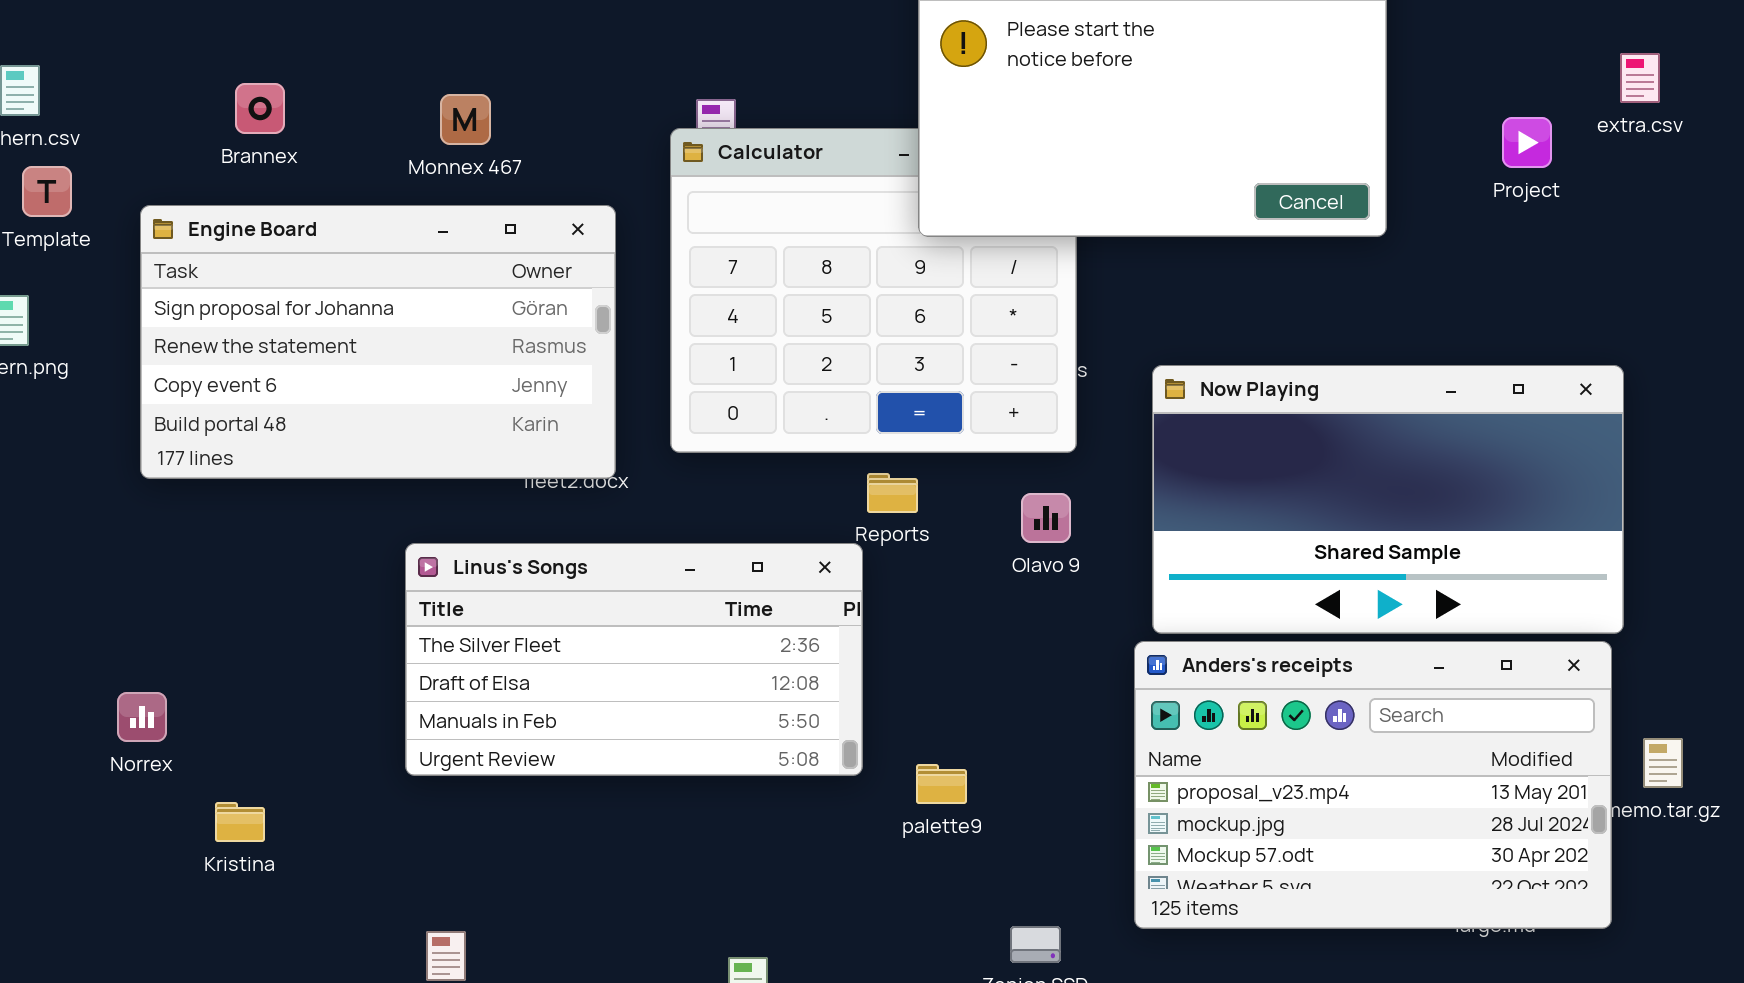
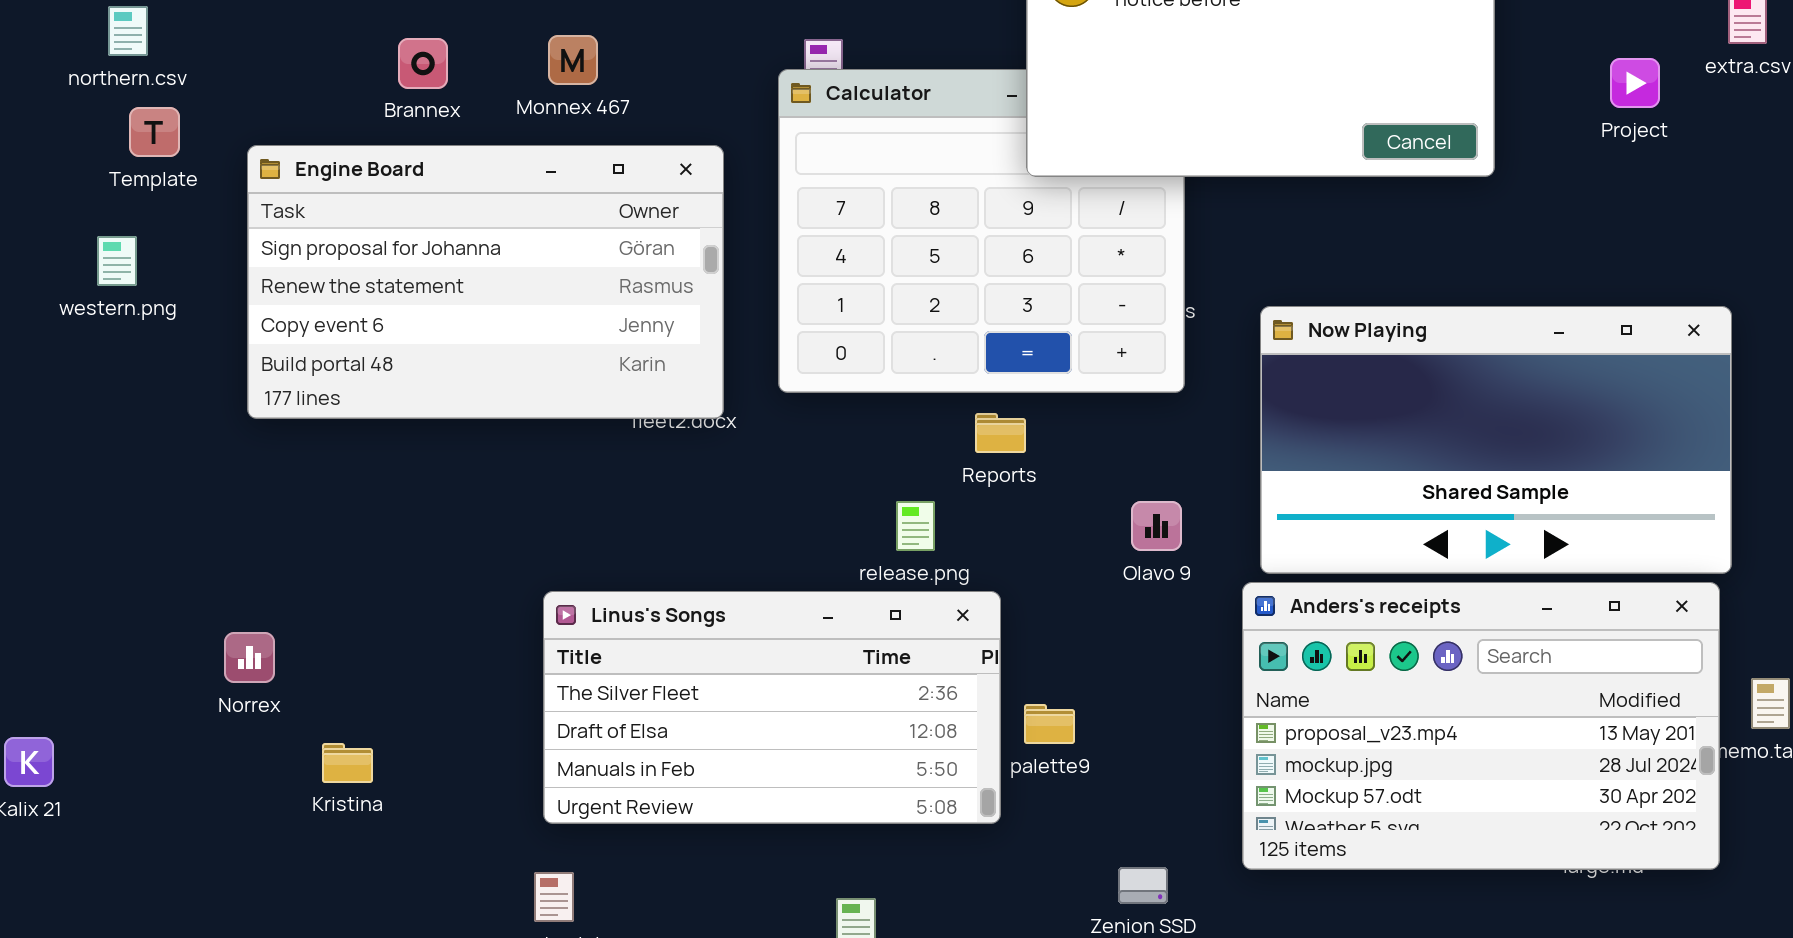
Brannex: [235,83,285,134] -> [398,38,448,89], moved
Olavo 9: [1021,493,1071,543] -> [1131,501,1182,551], moved
Linus's Songs: [405,543,863,776] -> [543,591,1001,824], moved

